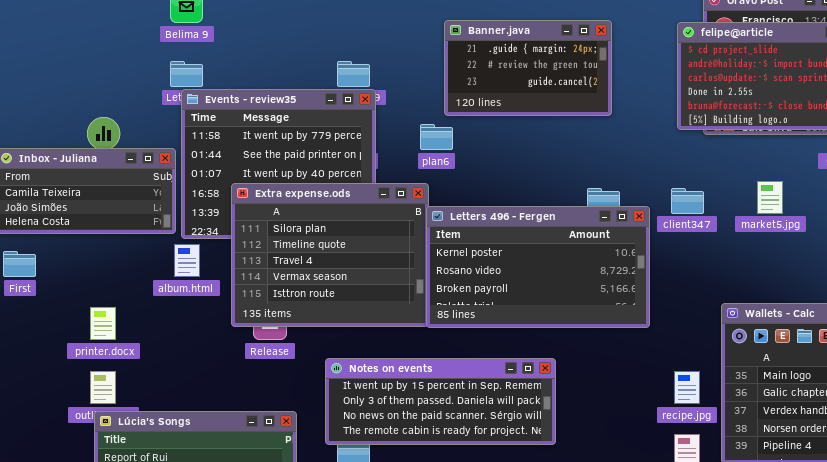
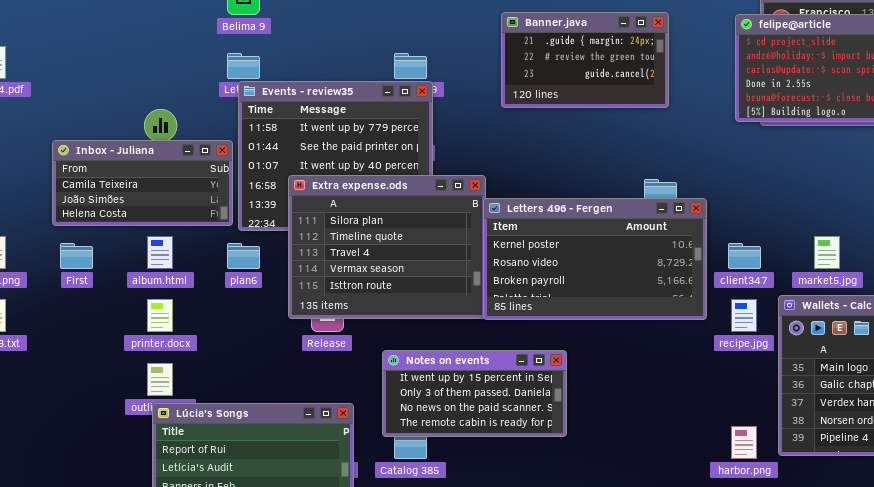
plan6: [420,124,453,150] -> [227,243,260,269], moved
market5.jpg: [757,181,783,214] -> [814,236,840,269], moved
client347: [671,188,704,214] -> [728,243,761,269], moved
album.html: [174,244,200,277] -> [147,236,173,269], moved
Notes on events: [325,358,556,445] -> [382,350,567,437], resized
recipe.jpg: [674,371,700,404] -> [731,299,757,332], moved

